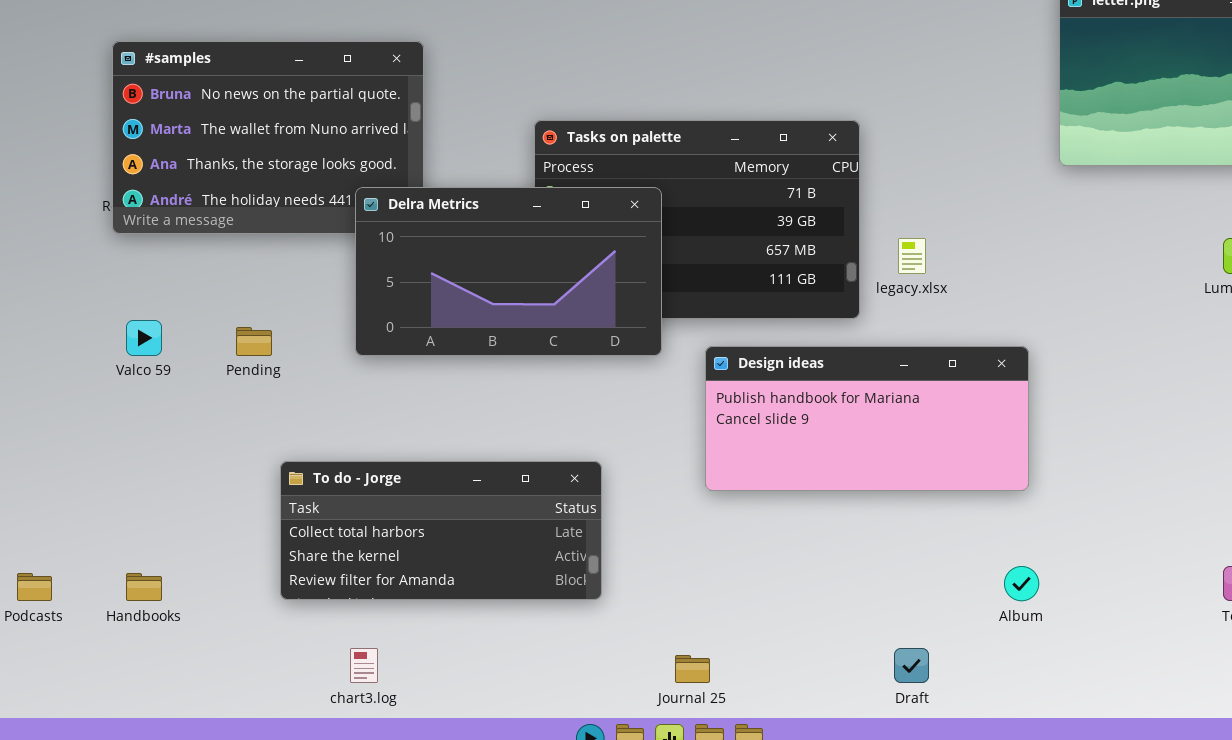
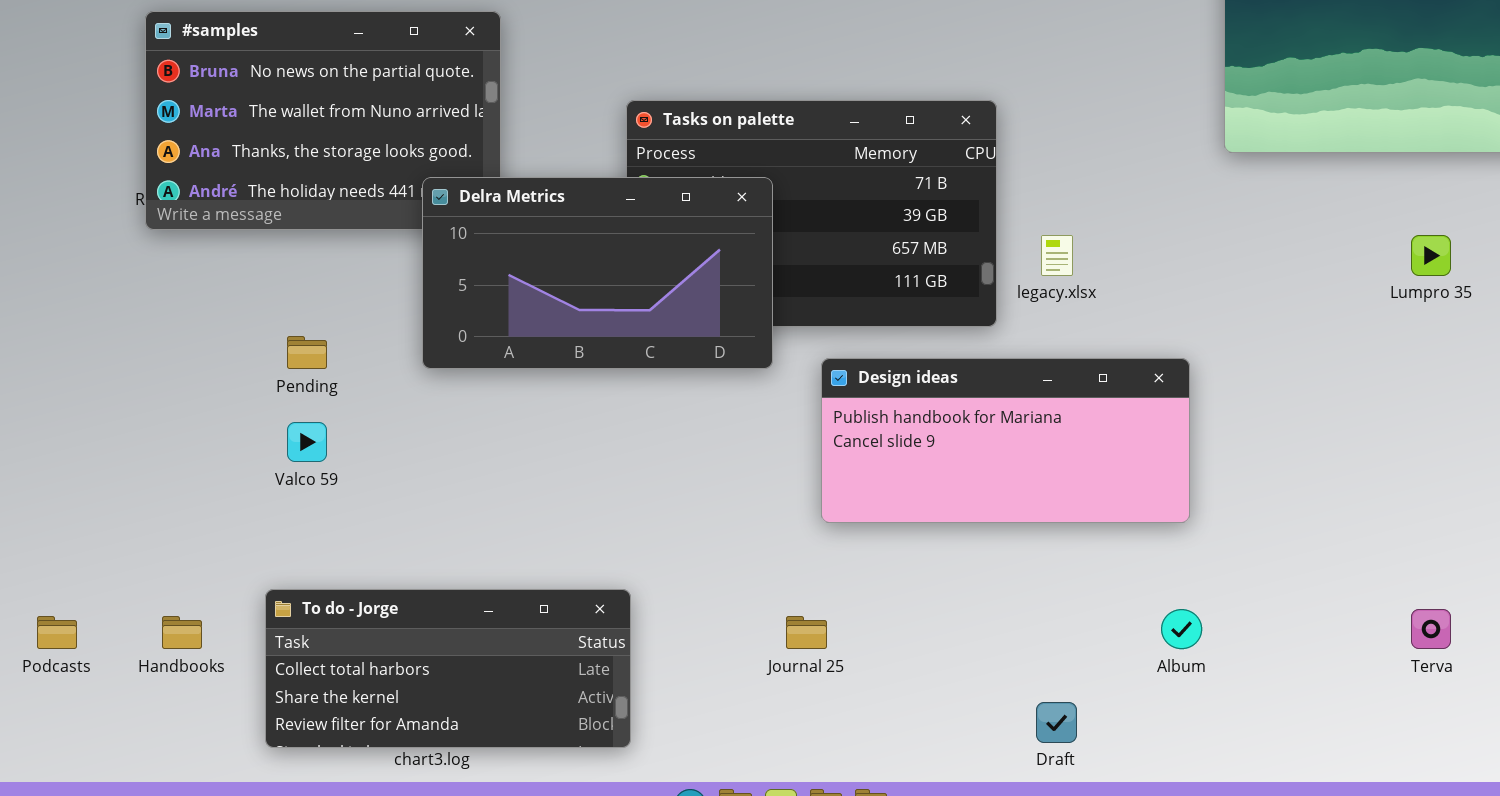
Valco 59: [126,320,162,356] -> [287,422,327,462], moved
To do - Jorge: [280,461,602,600] -> [265,589,631,748], moved
Journal 25: [675,655,710,683] -> [786,616,827,649], moved

